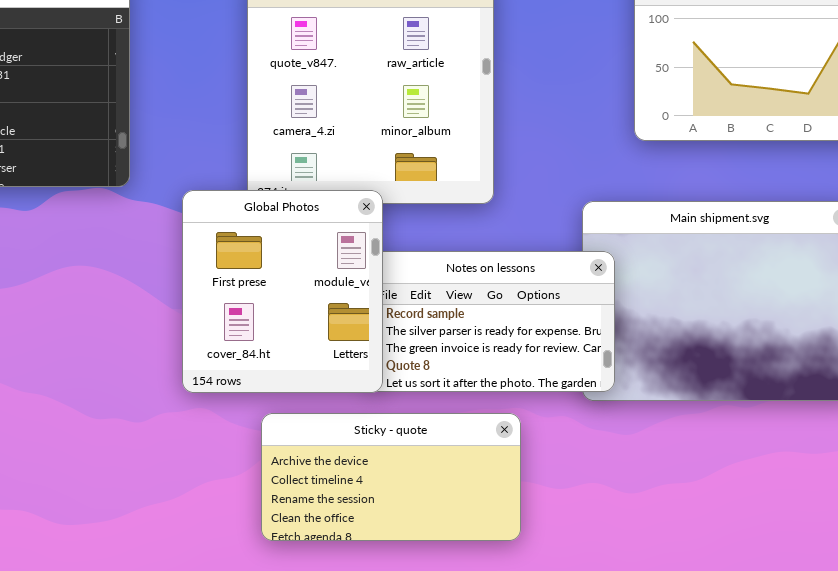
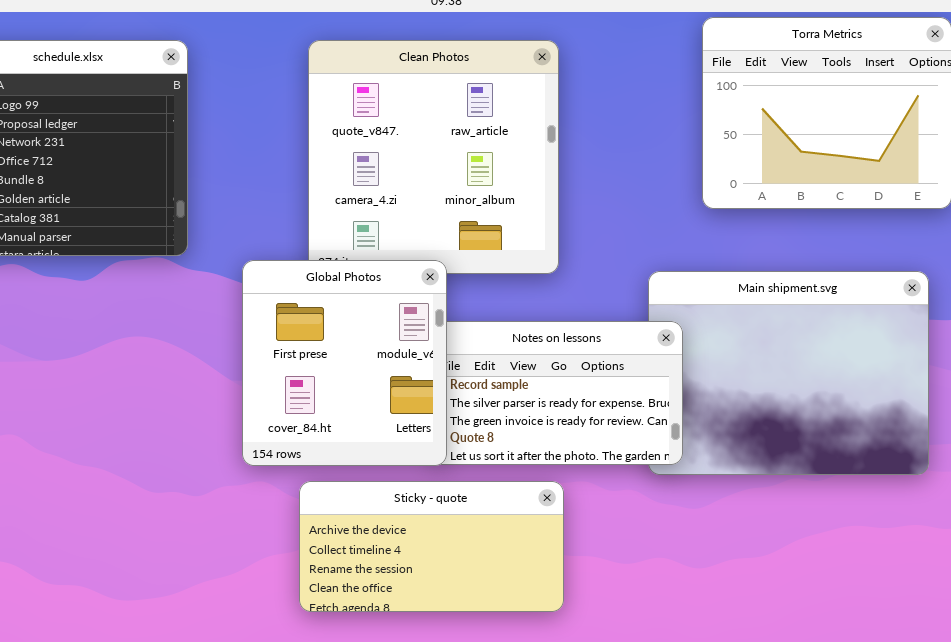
Sticky - quote: [261,413,521,541] -> [299,481,564,612], moved

